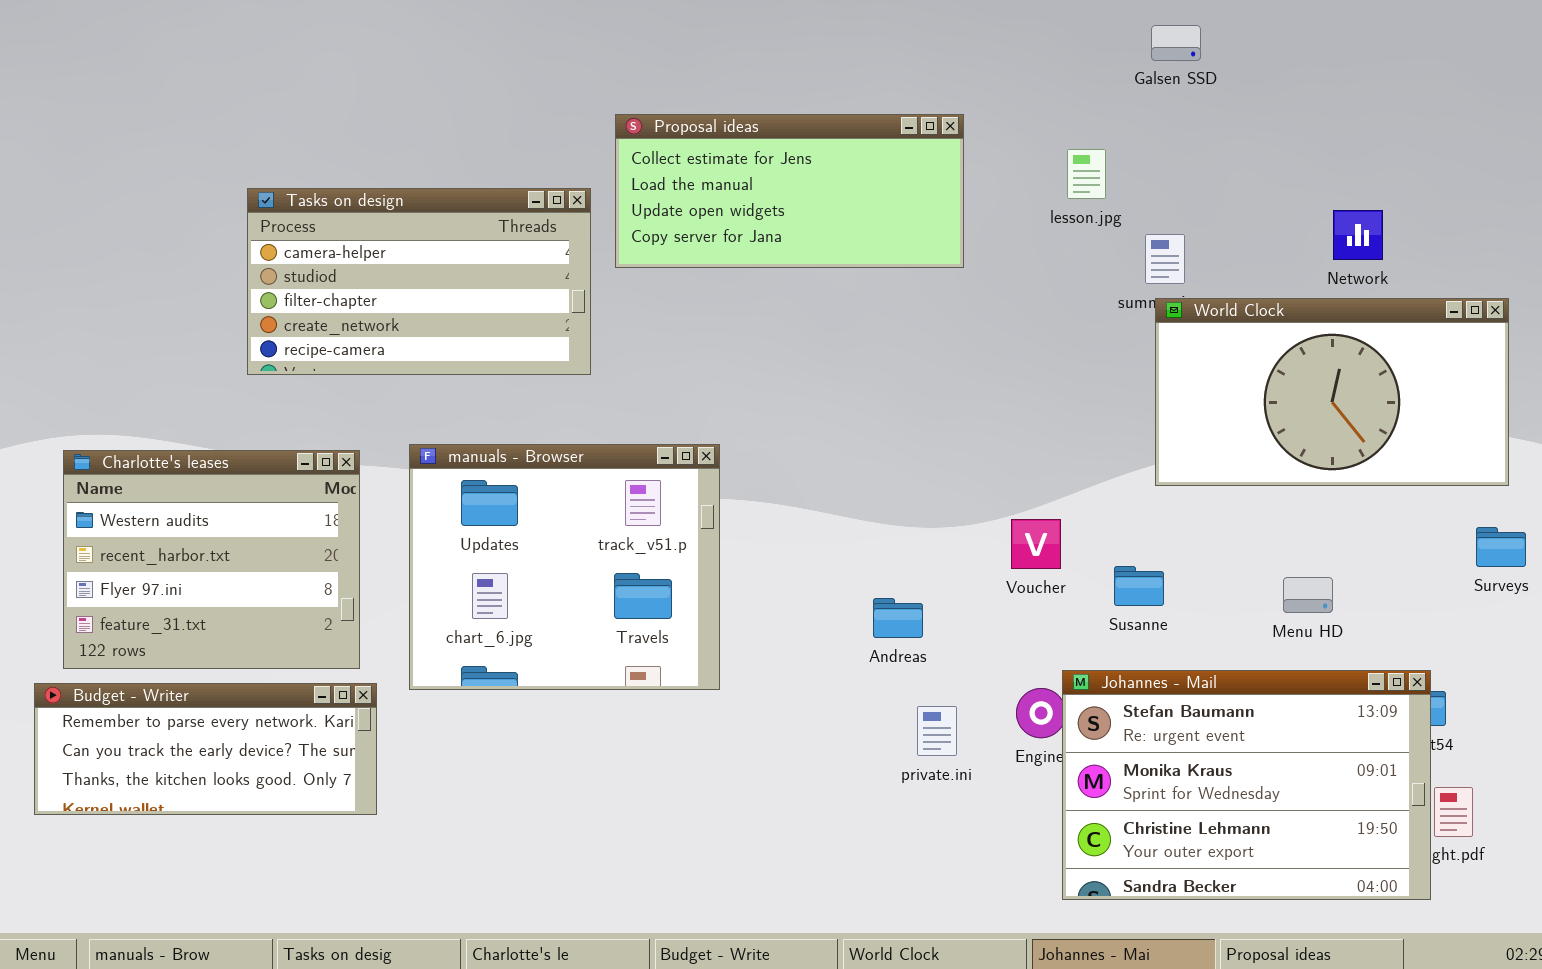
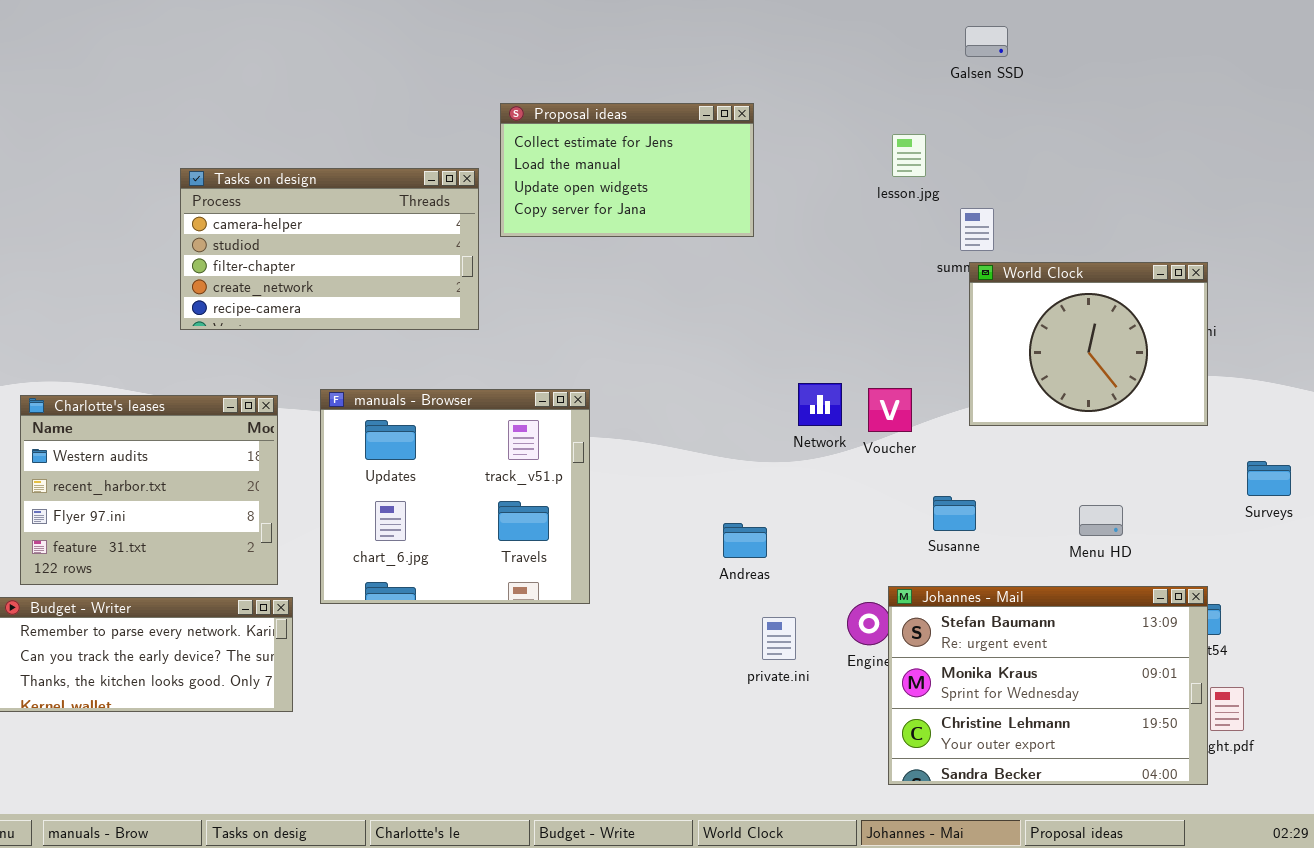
Proposal ideas: [615,114,964,268] -> [500,103,754,237], resized
Network: [1333,210,1383,260] -> [798,383,842,426], moved
World Clock: [1155,298,1509,486] -> [969,262,1208,426], resized
Voucher: [1011,519,1061,569] -> [868,388,912,432], moved

